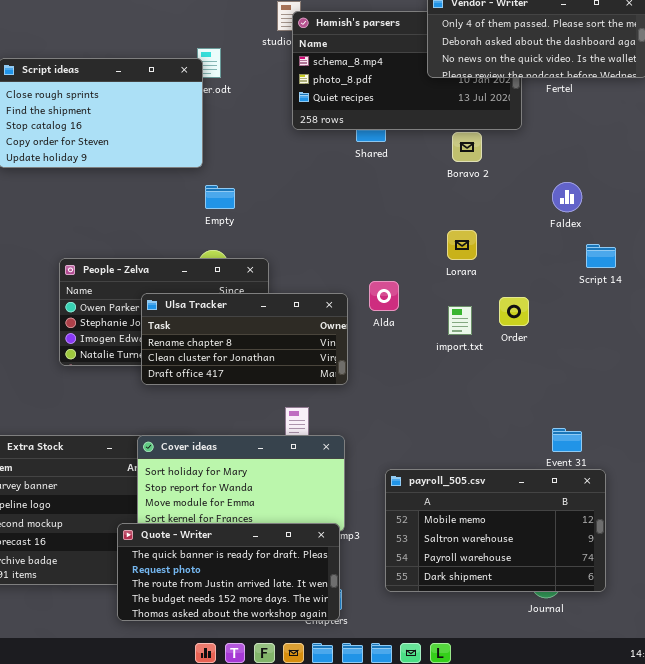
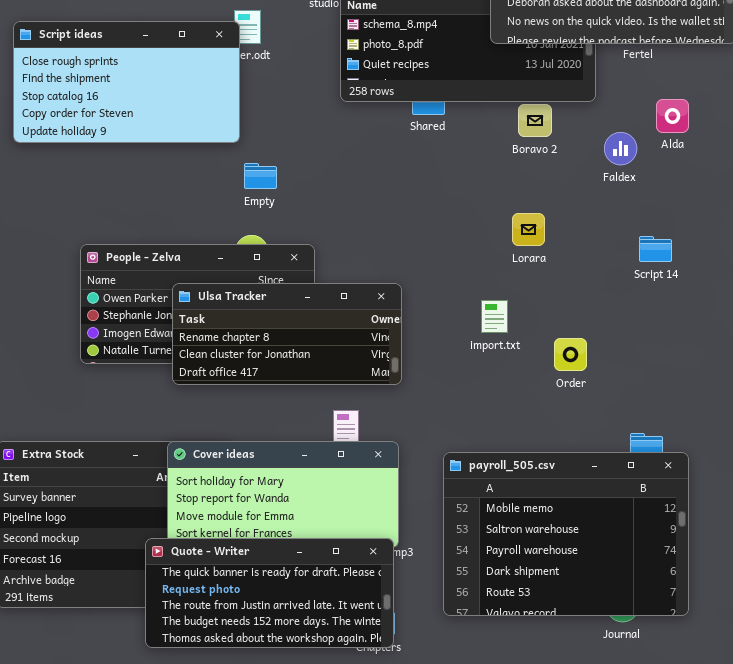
Faldex: [552,182,582,212] -> [604,132,637,165], moved
Script 14: [586,244,616,268] -> [639,236,672,262], moved
Alda: [369,281,399,311] -> [656,99,689,133], moved
Order: [499,297,529,326] -> [554,338,587,371], moved
import.txt: [448,306,472,335] -> [481,300,508,333], moved
payroll_505.csv: [385,469,606,592] -> [443,452,689,616], resized

